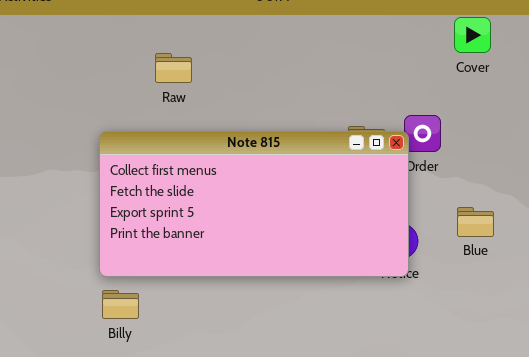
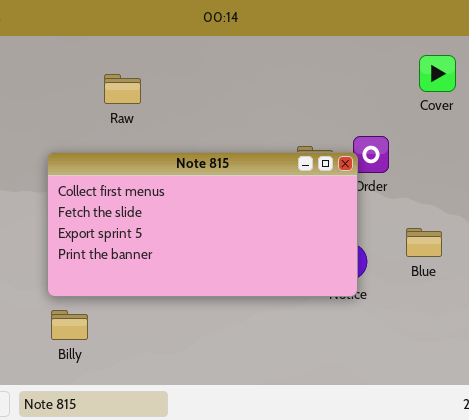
Cover: [454,17,491,53] -> [419,55,456,92], moved

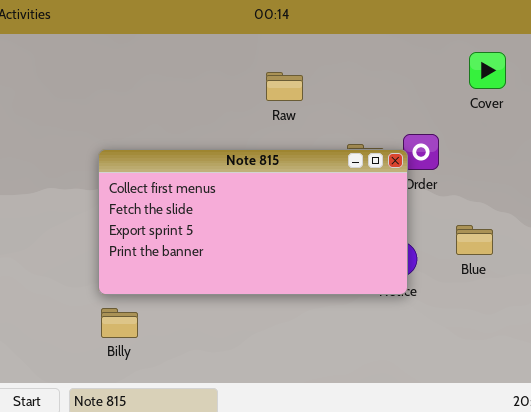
Raw: [104,74,141,104] -> [266,72,303,101], moved

